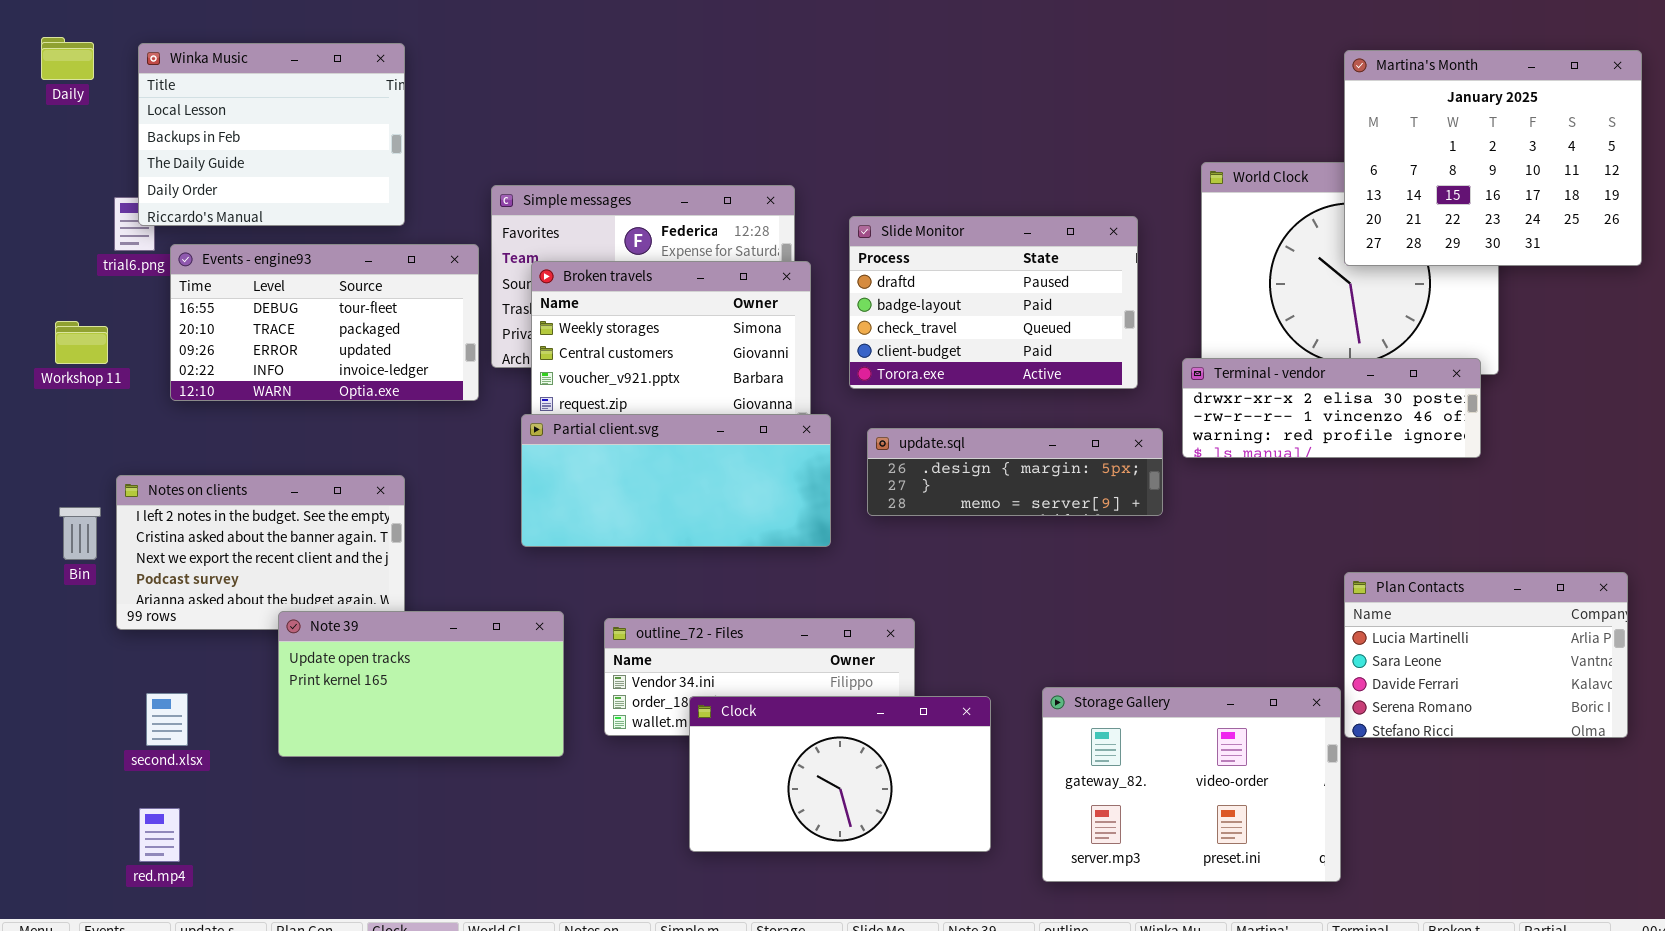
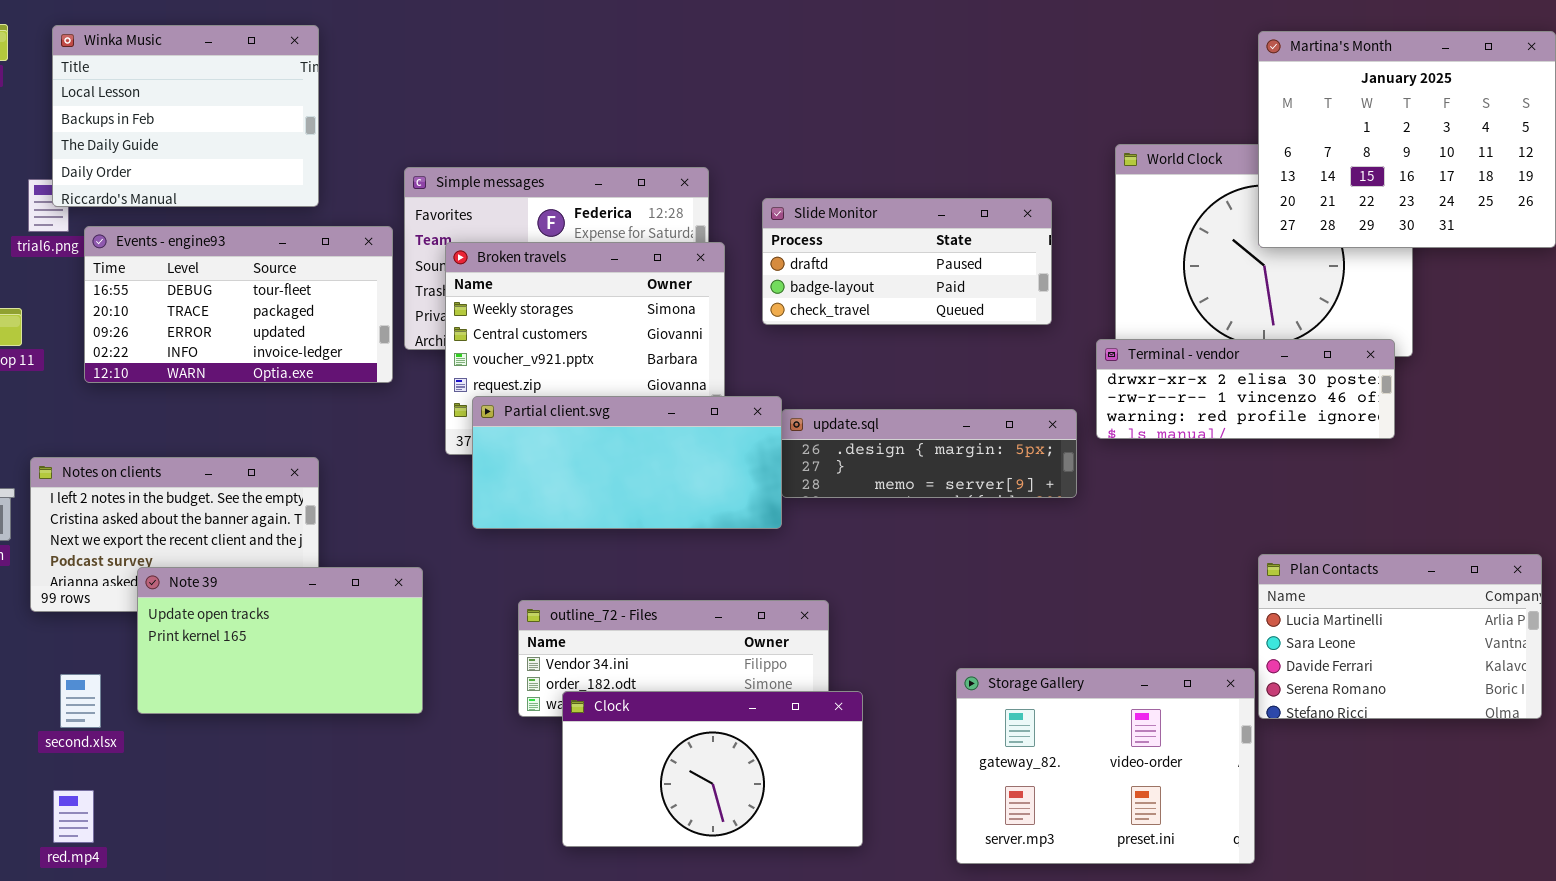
Slide Monitor: [849,216,1138,389] -> [762,198,1052,325], resized
Partial client.svg: [521,414,831,547] -> [472,396,782,529], moved
Note 39: [278,611,564,757] -> [137,567,423,714], moved
Clock: [689,696,991,852] -> [562,691,863,847], moved

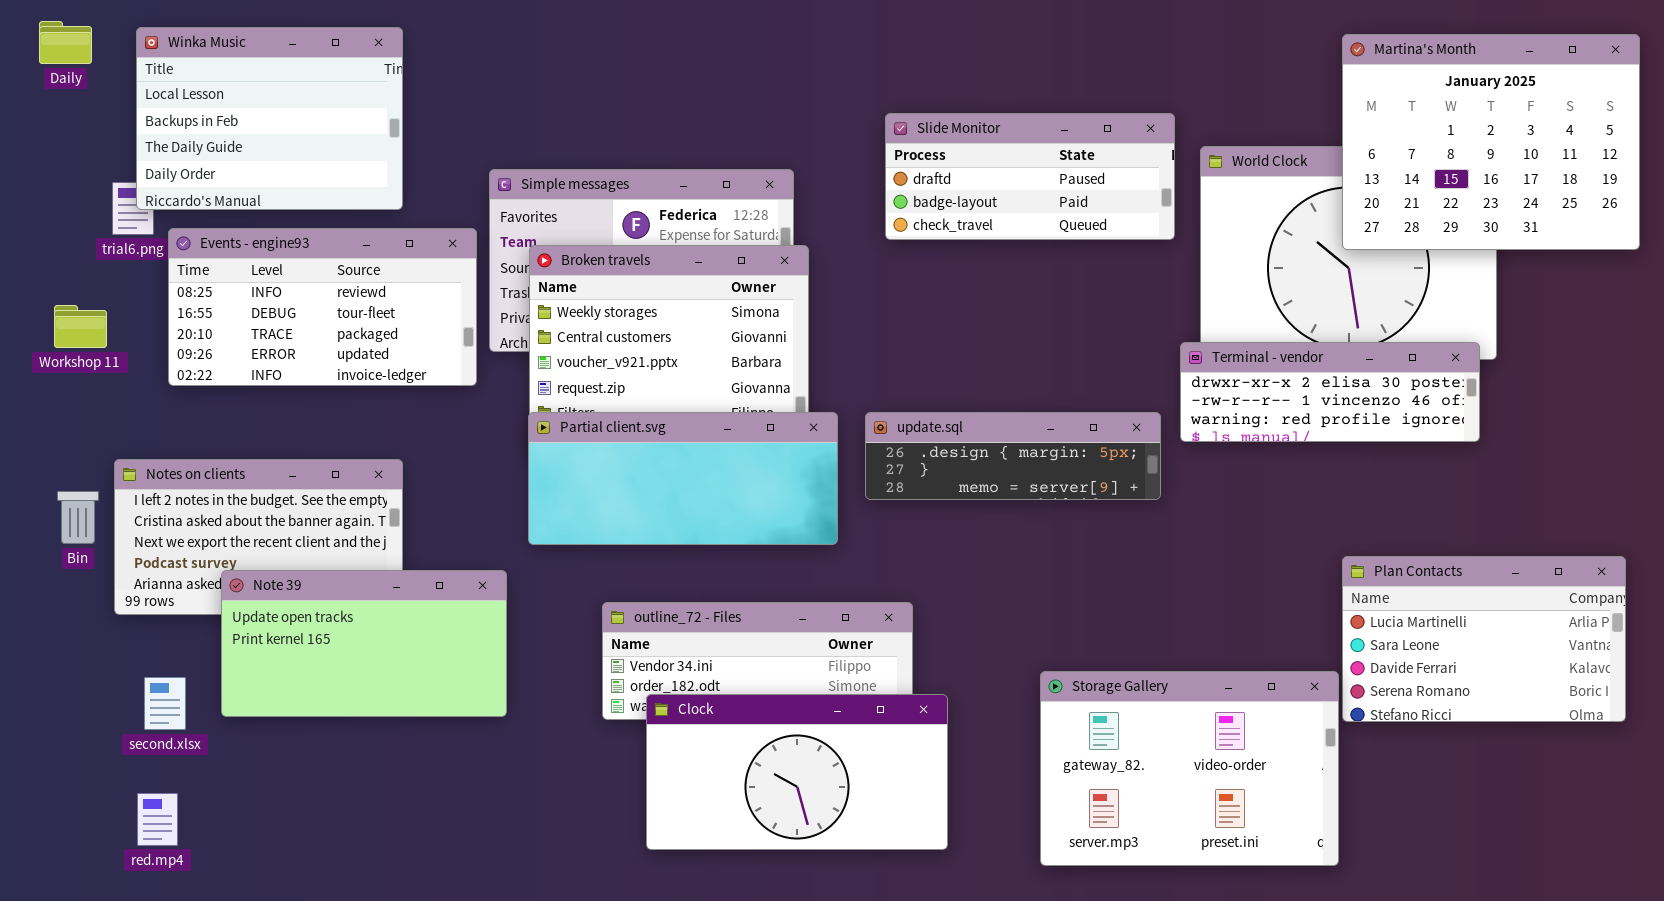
Slide Monitor: [762,198,1052,325] -> [885,113,1175,240], moved
Events - engine93: [84,226,393,383] -> [168,228,477,386], scrolled up 1 row
Partial client.svg: [472,396,782,529] -> [528,412,838,545], moved

